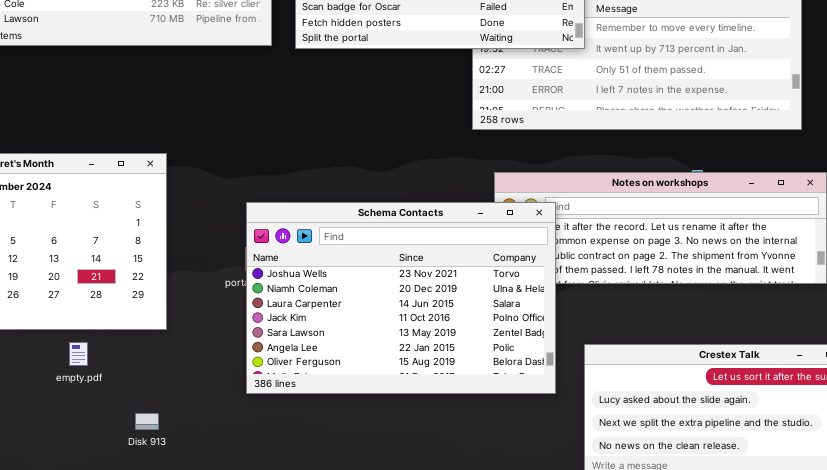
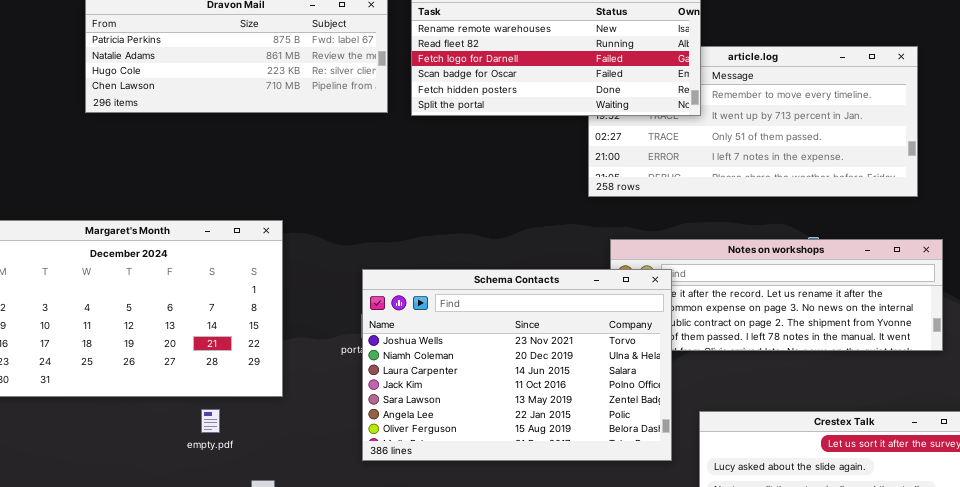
empty.pdf: [69,342,88,366] -> [201,409,220,433], moved

